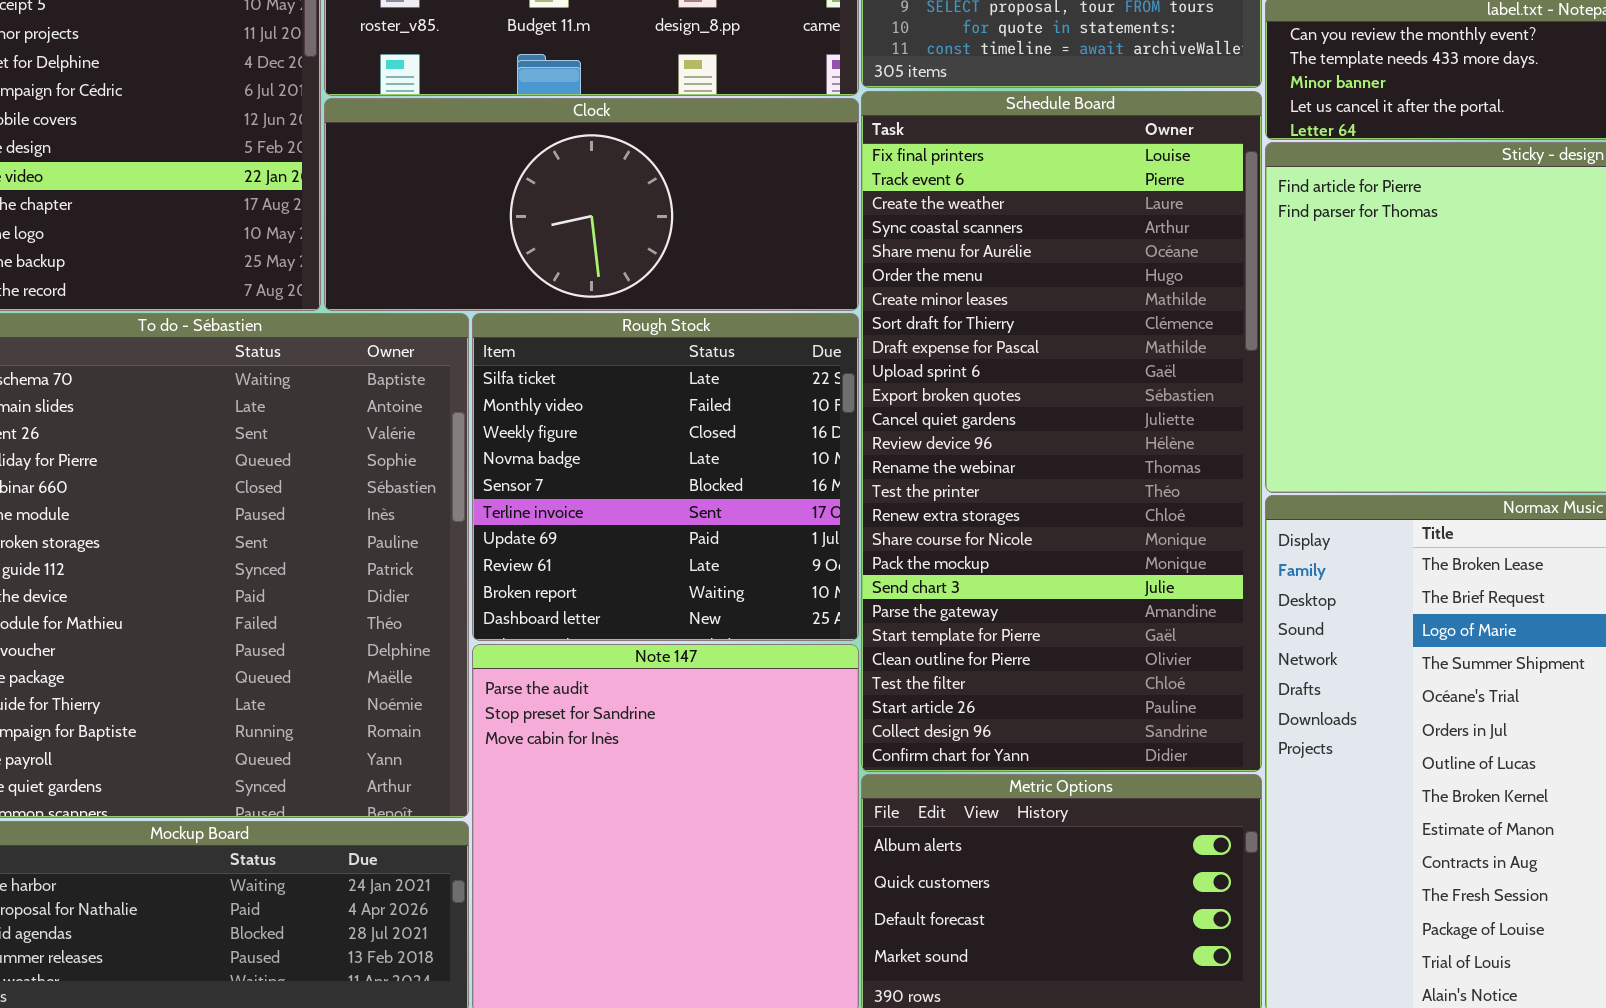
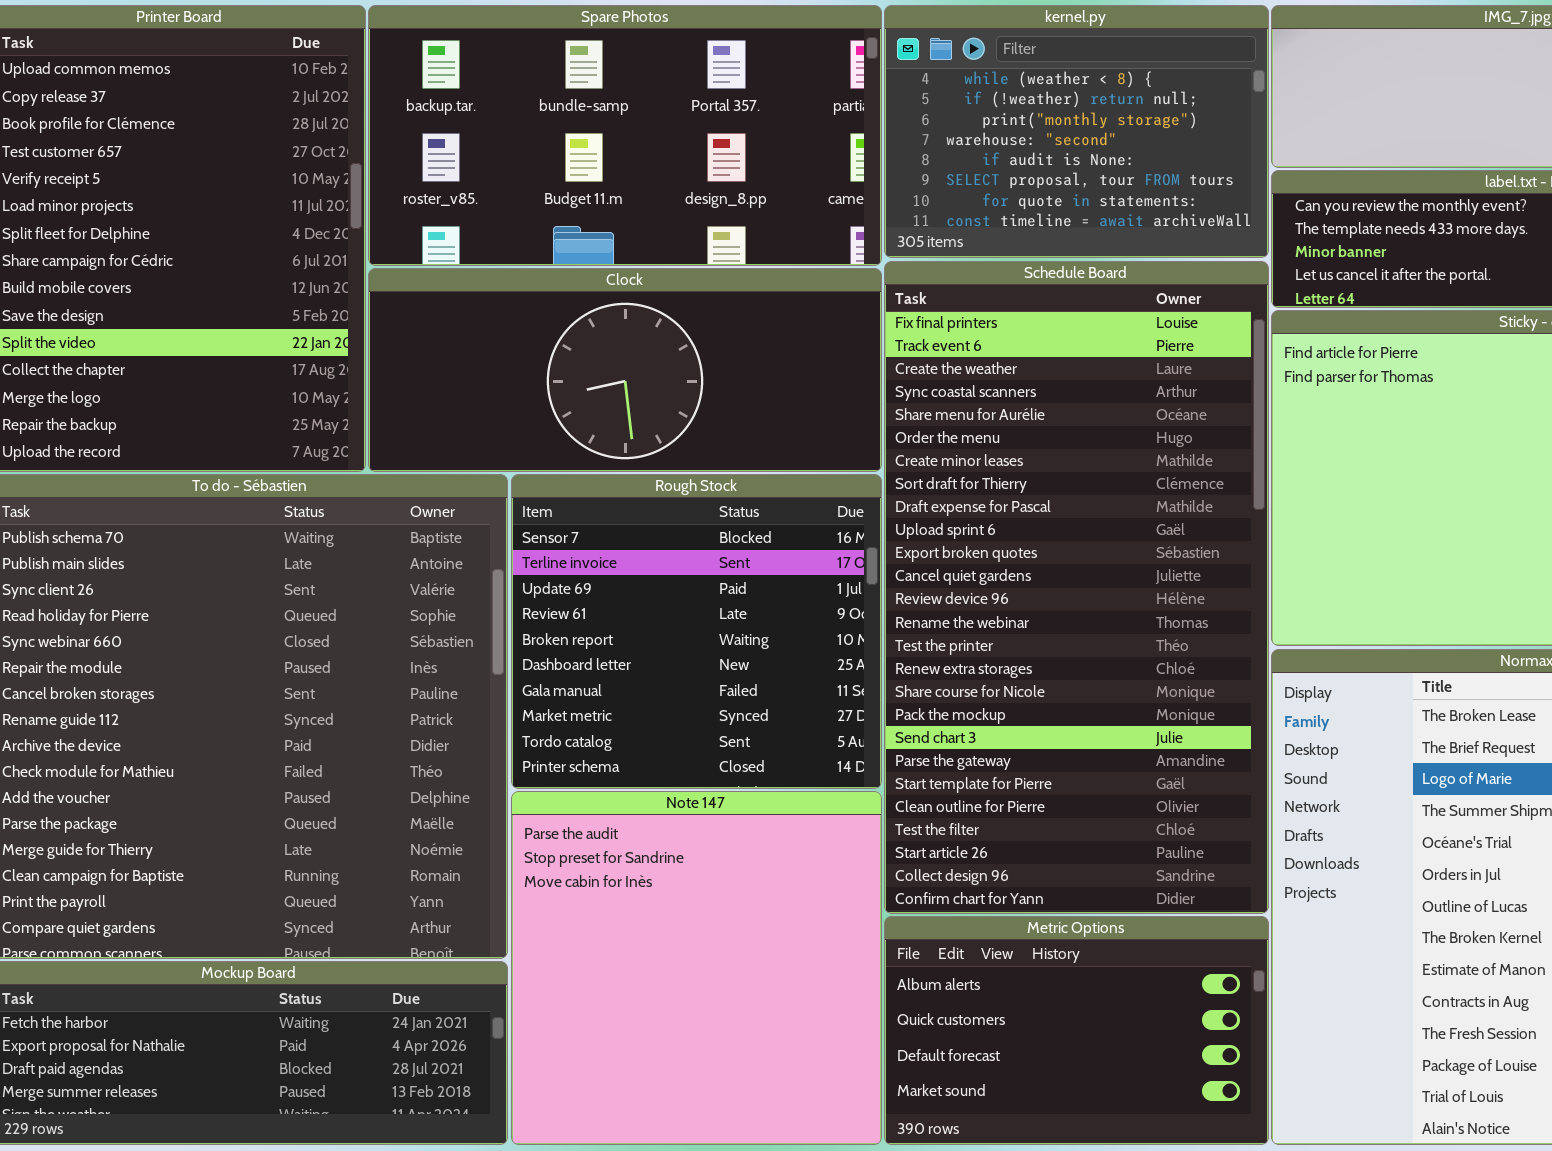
Rough Stock: [472,313,859,641] -> [511,474,882,789], scrolled down 4 rows

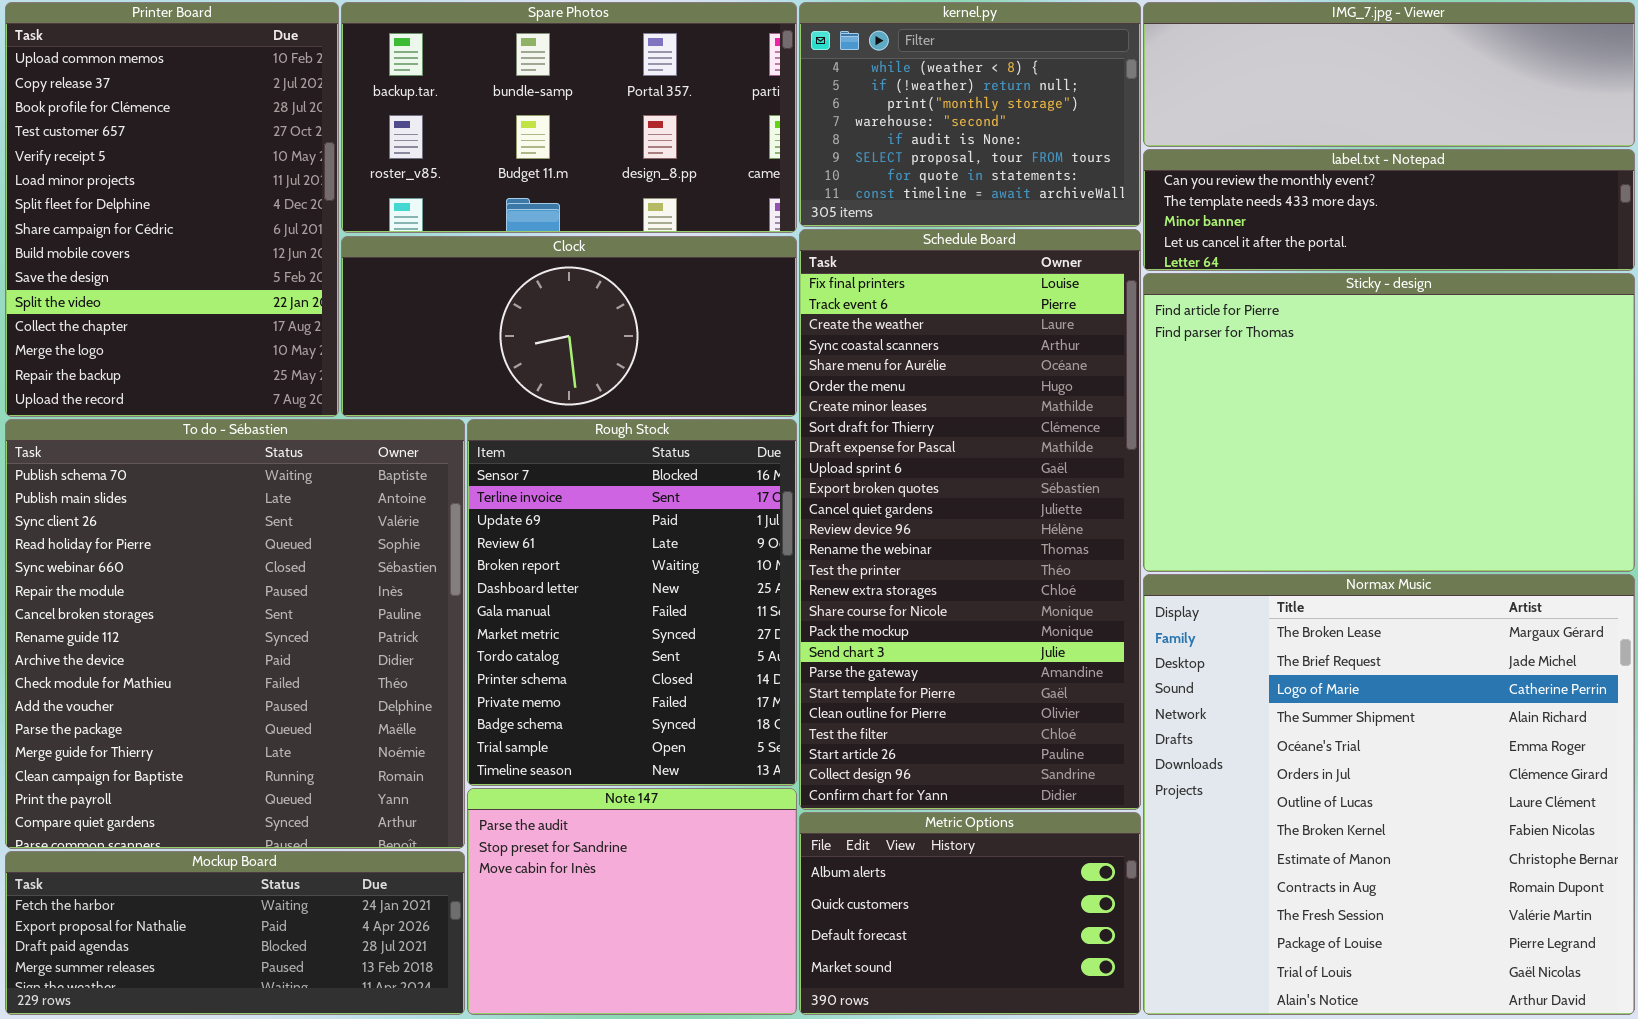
Rough Stock: [511,474,882,789] -> [467,419,797,786], resized
Note 147: [511,791,882,1145] -> [467,788,797,1015], resized

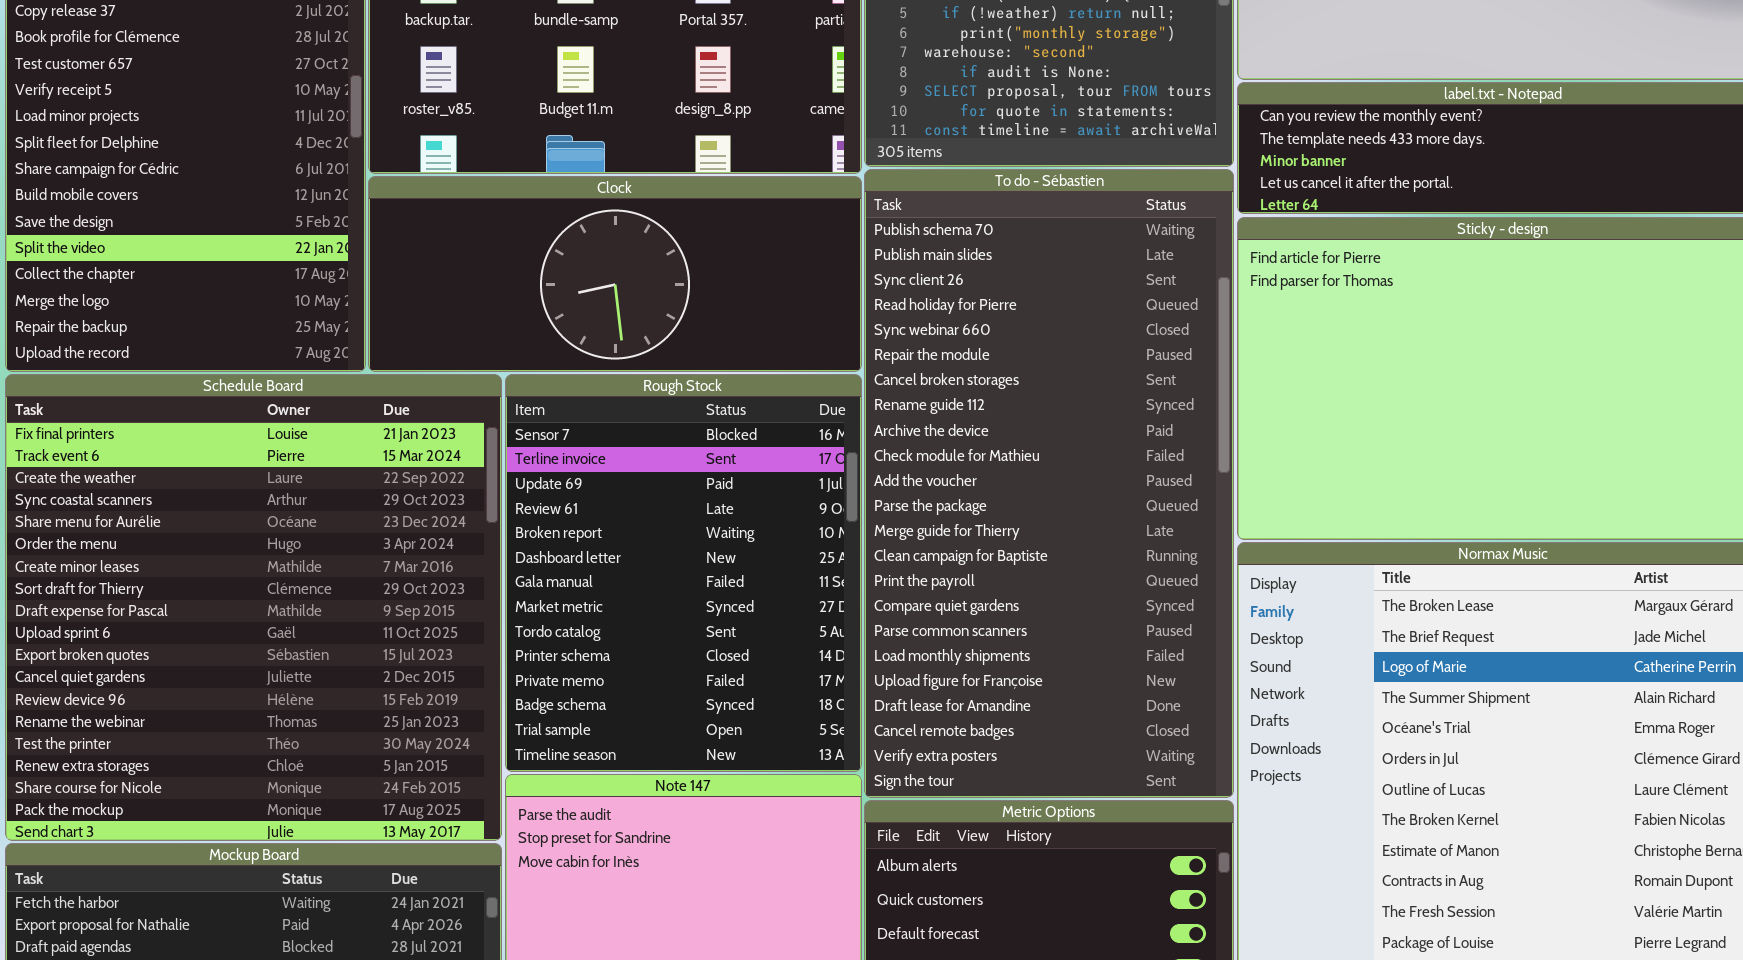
Schedule Board: [799,229,1141,810] -> [5,374,502,841], moved, resized
To do - Sébastien: [5,419,465,849] -> [864,169,1234,798], moved, resized

